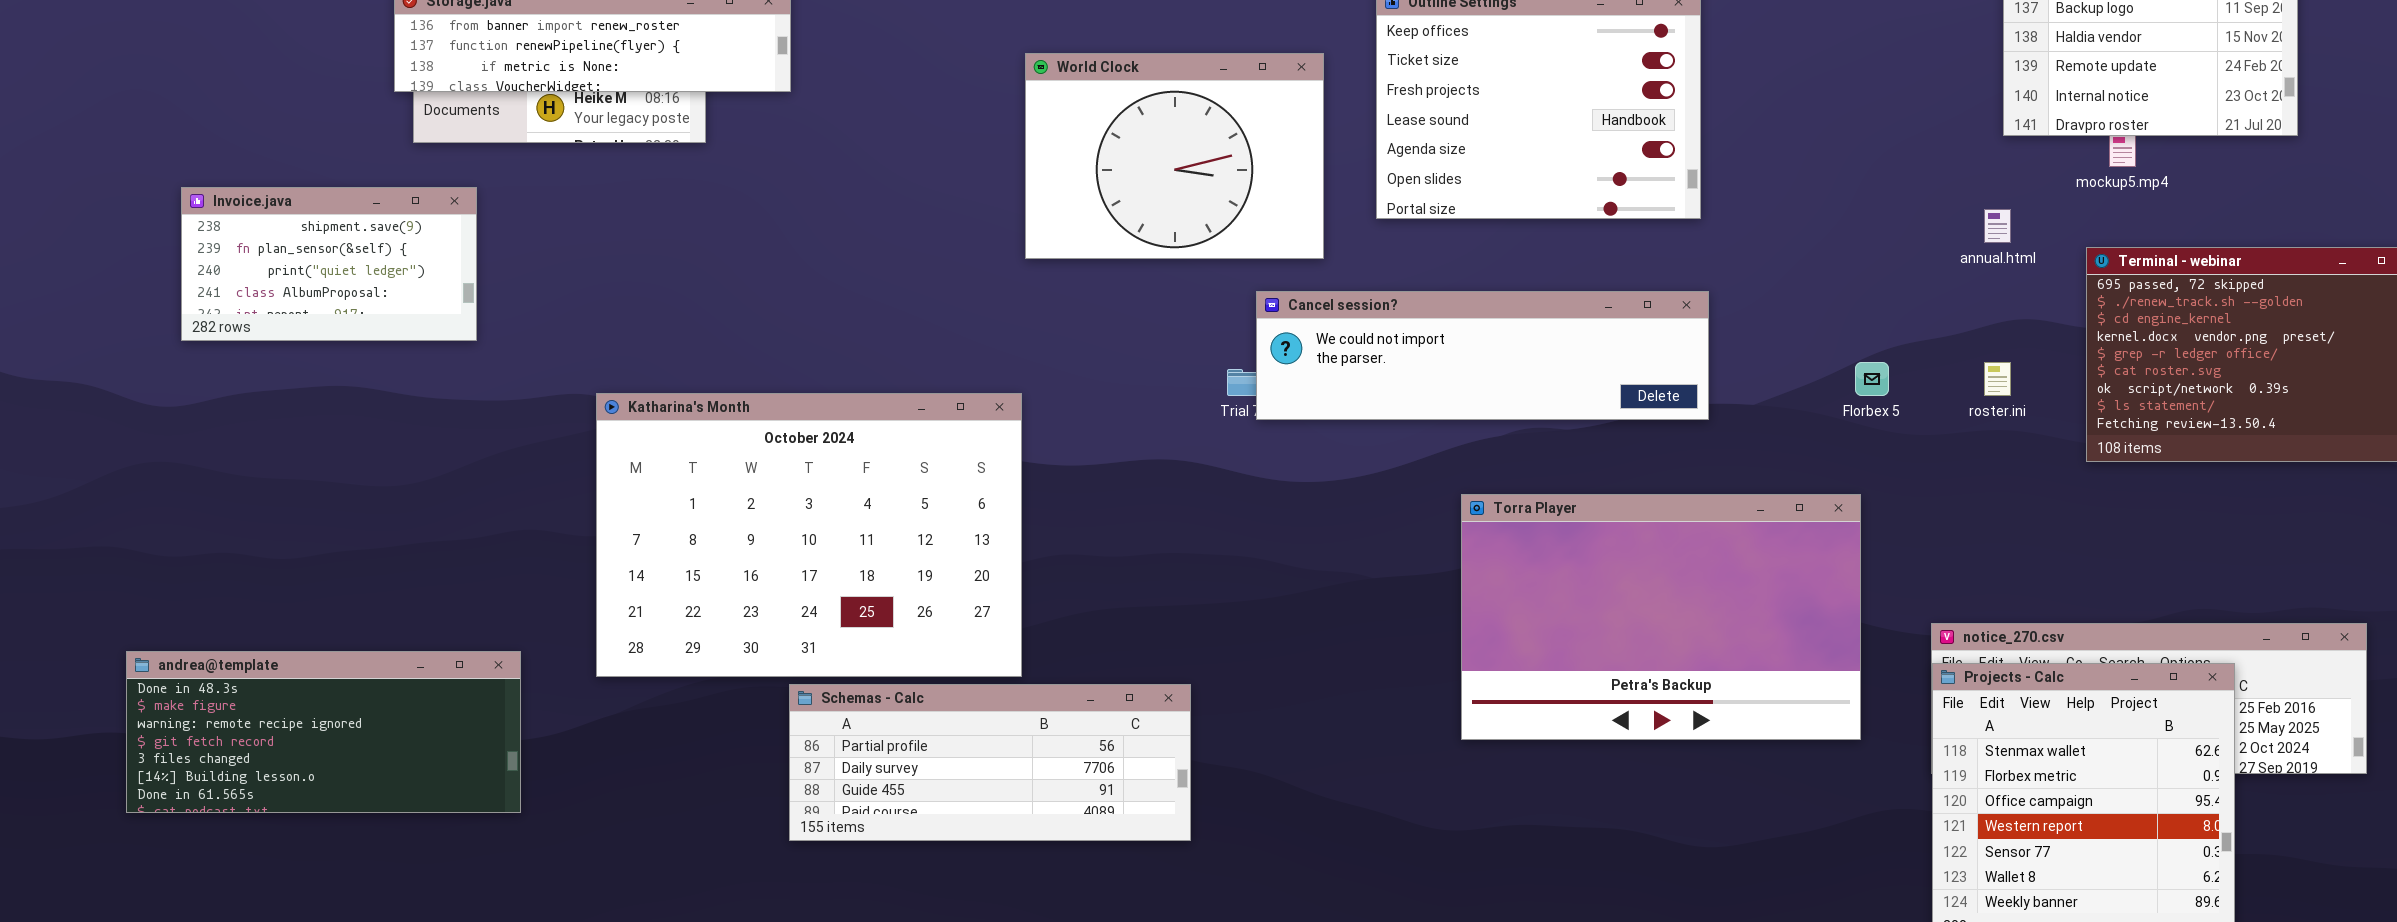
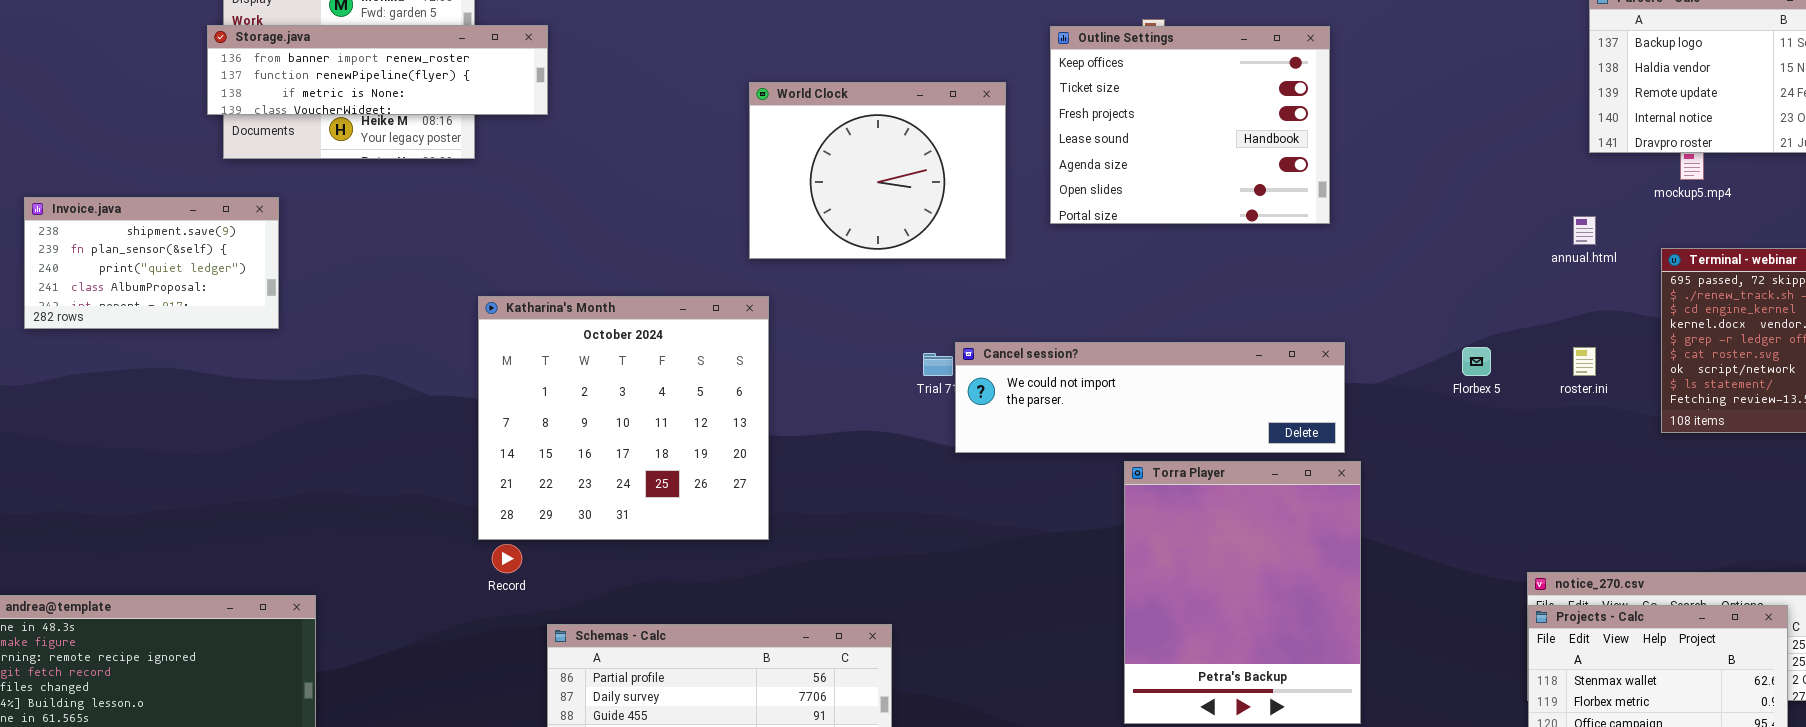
Cancel session?: [1256,291,1709,420] -> [955,342,1345,453], moved
Katharina's Month: [596,393,1022,677] -> [478,296,769,540], moved, resized
Torra Player: [1461,494,1861,740] -> [1124,461,1361,724], resized

